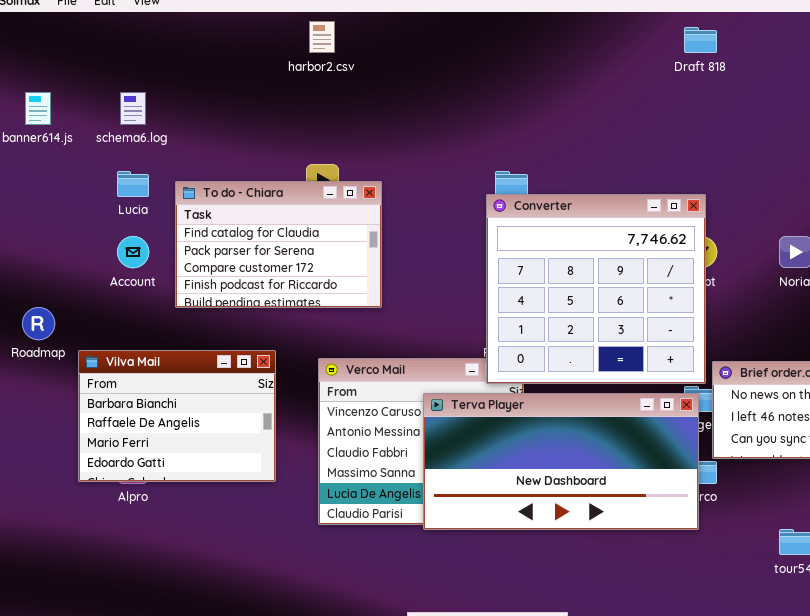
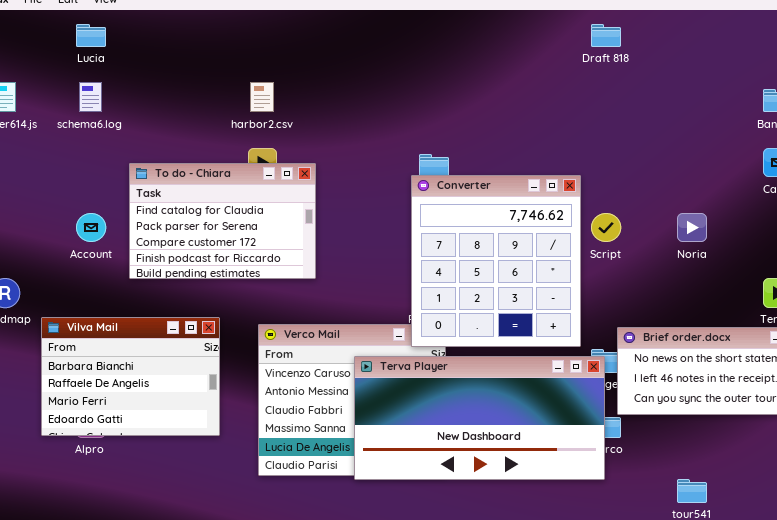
harbor2.csv: [309,21,335,53] -> [250,82,274,112], moved
Lucia: [117,171,149,197] -> [76,24,106,47], moved
Converter: [486,194,706,384] -> [411,175,581,347], resized

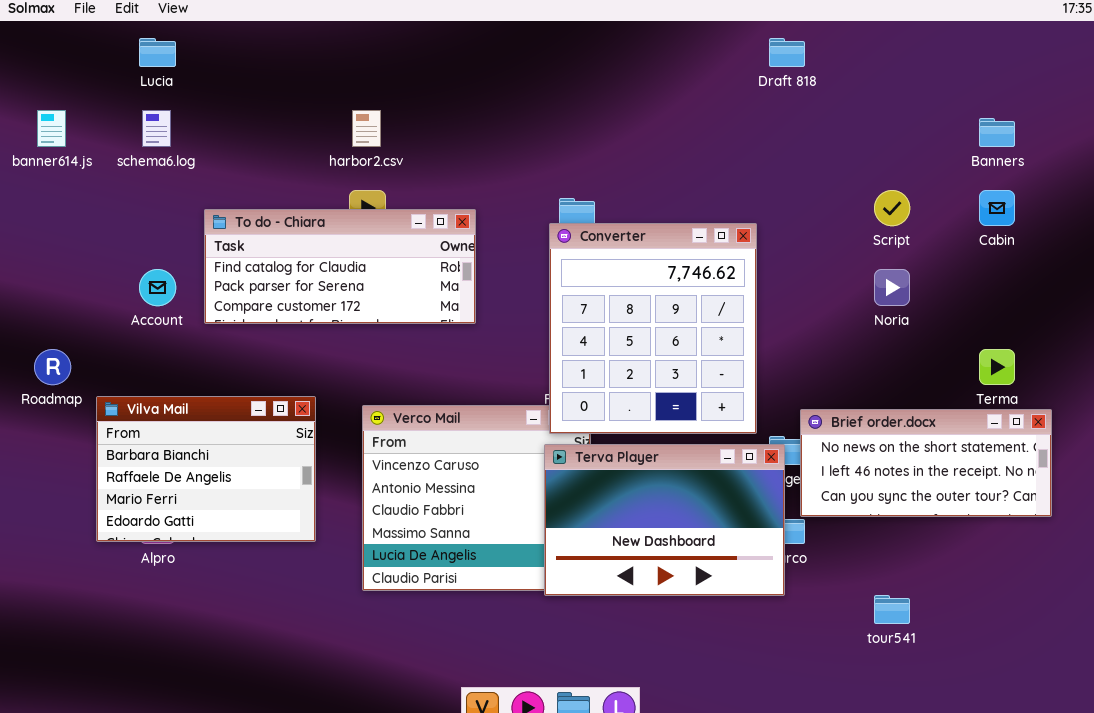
To do - Chiara: [129,163,316,279] -> [204,209,476,324], resized
Script: [591,213,621,242] -> [874,190,910,226], moved
Terva Player: [354,356,605,480] -> [544,444,785,596], resized

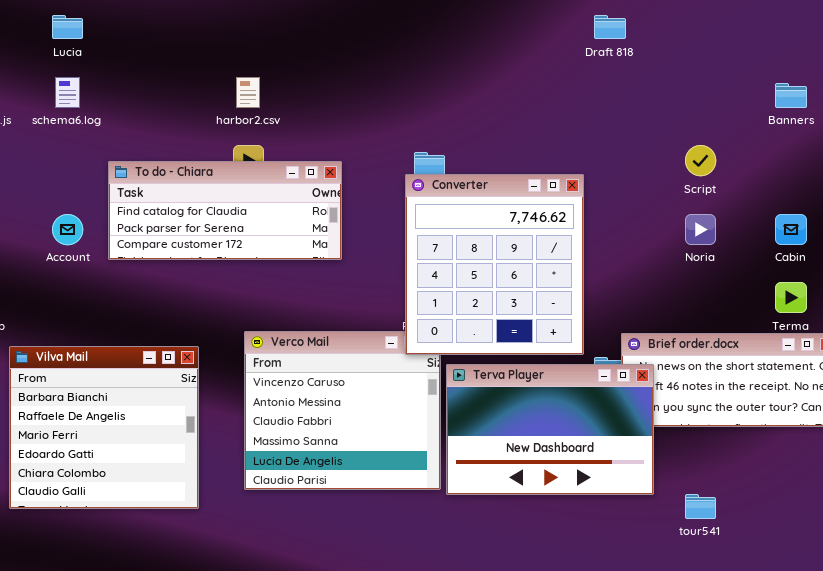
Cabin: [979,190,1015,226] -> [775,214,807,245], moved
Vilva Mail: [96,396,316,542] -> [9,346,199,509], moved, resized
Terva Player: [544,444,785,596] -> [446,364,654,495], moved

